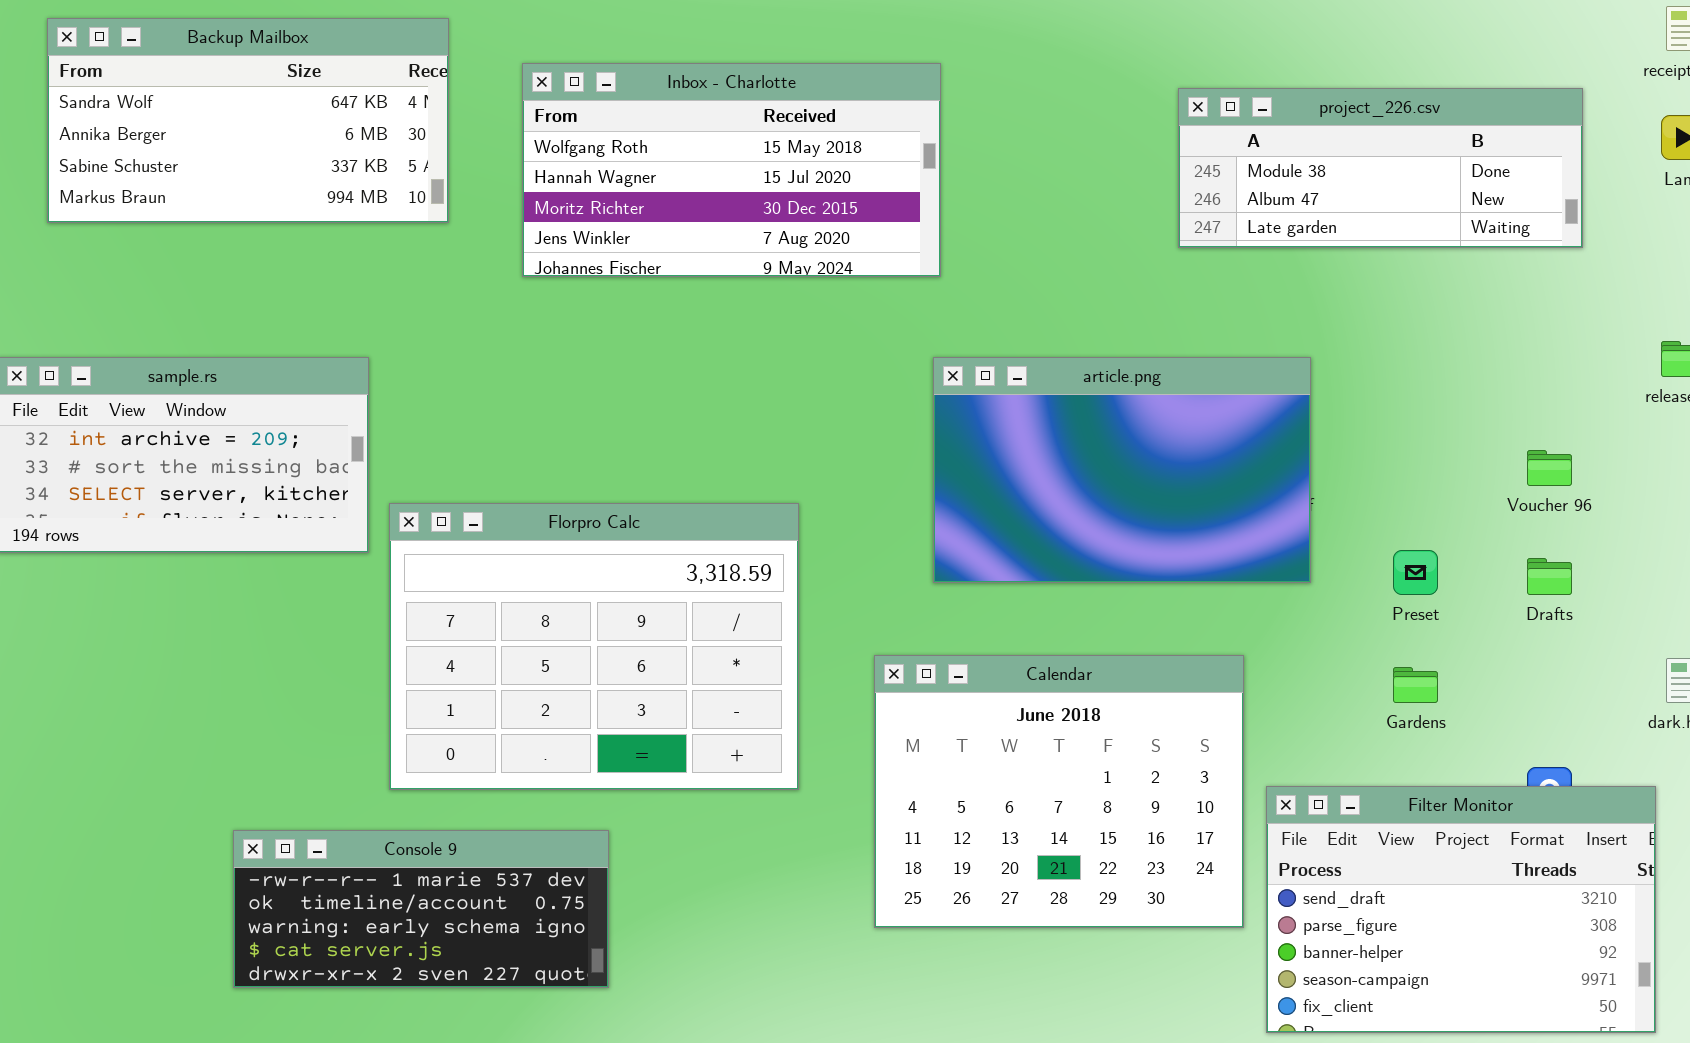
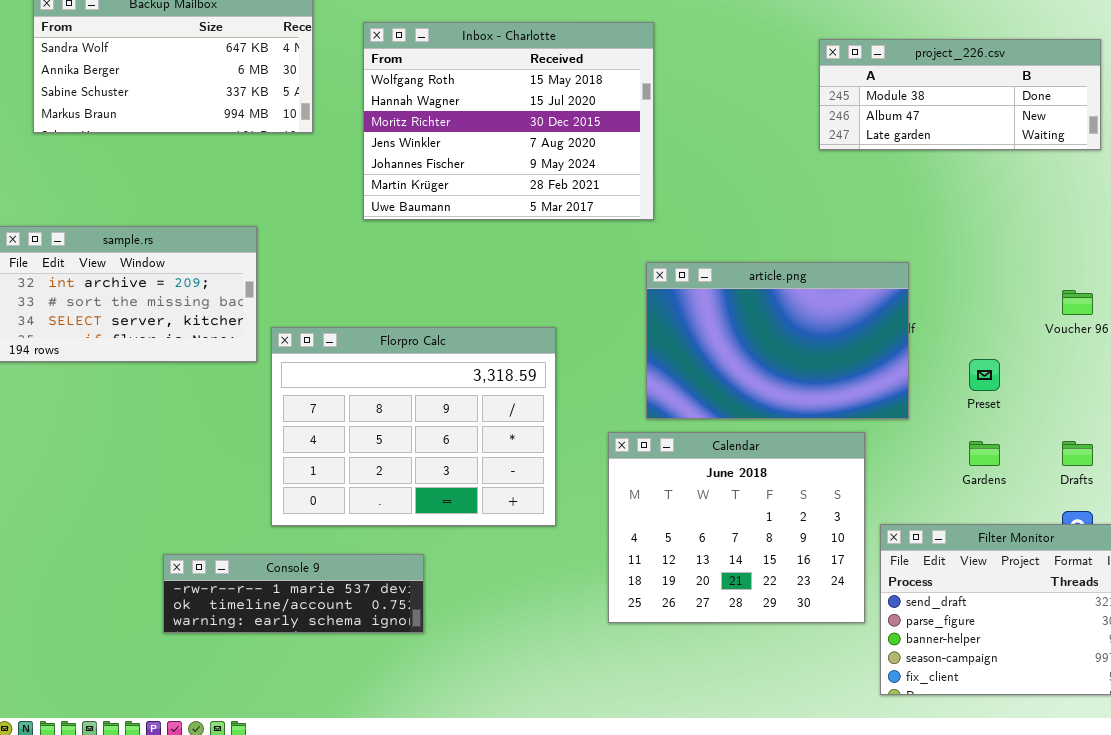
Inbox - Charlotte: [522,63,941,277] -> [363,22,654,220], resized
article.png: [933,357,1311,583] -> [646,262,909,419], moved
Drafts: [1527,558,1572,595] -> [1062,441,1093,466], moved
Console 9: [233,830,609,988] -> [163,554,424,633], resized

